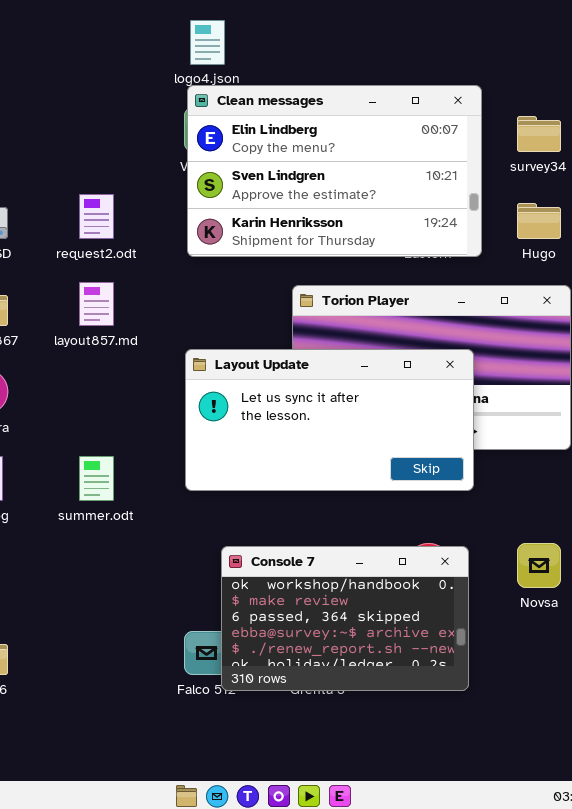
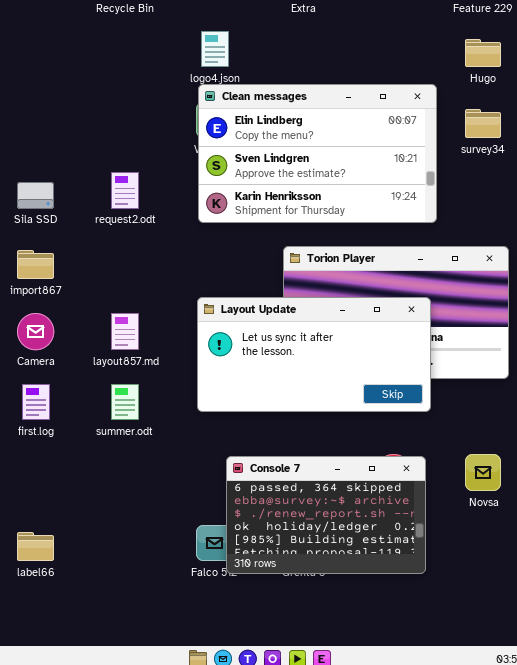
Hugo: [517,203,561,239] -> [465,39,501,67], moved
layout857.md: [79,282,114,326] -> [111,313,139,350], moved
Console 7: [221,546,469,691] -> [226,456,426,574], scrolled down 2 rows

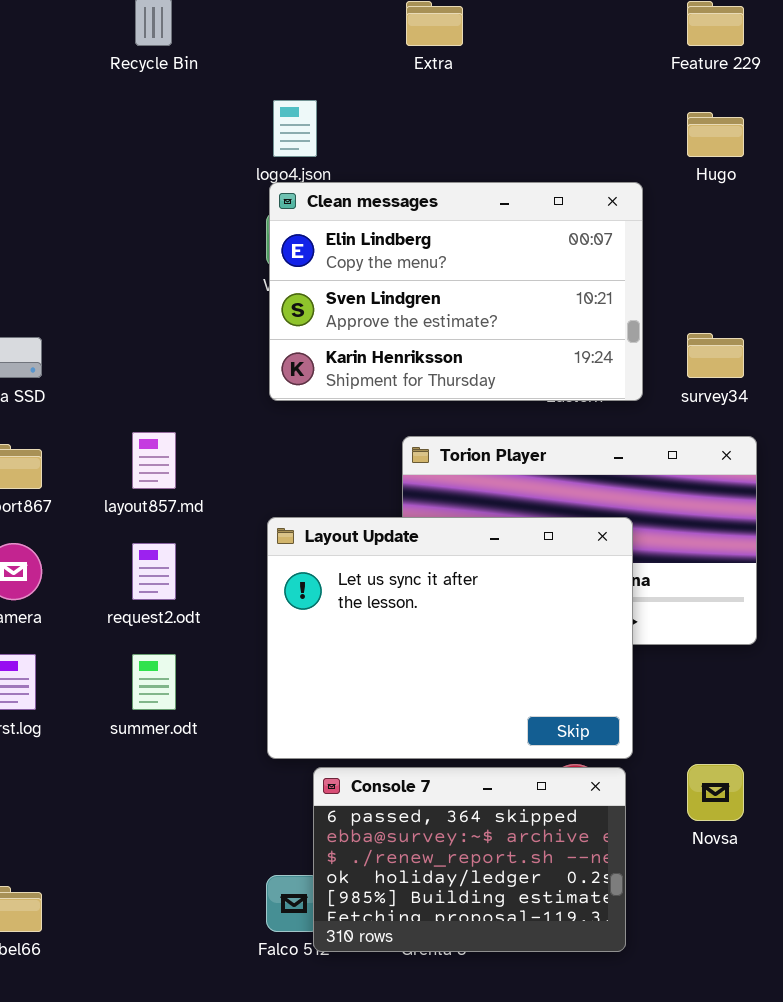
survey34: [465,109,501,138] -> [687,333,744,378], moved
request2.odt: [111,172,139,209] -> [132,543,176,600], moved
Layout Update: [197,297,431,412] -> [267,517,633,759], resized
layout857.md: [111,313,139,350] -> [132,432,176,489], moved

